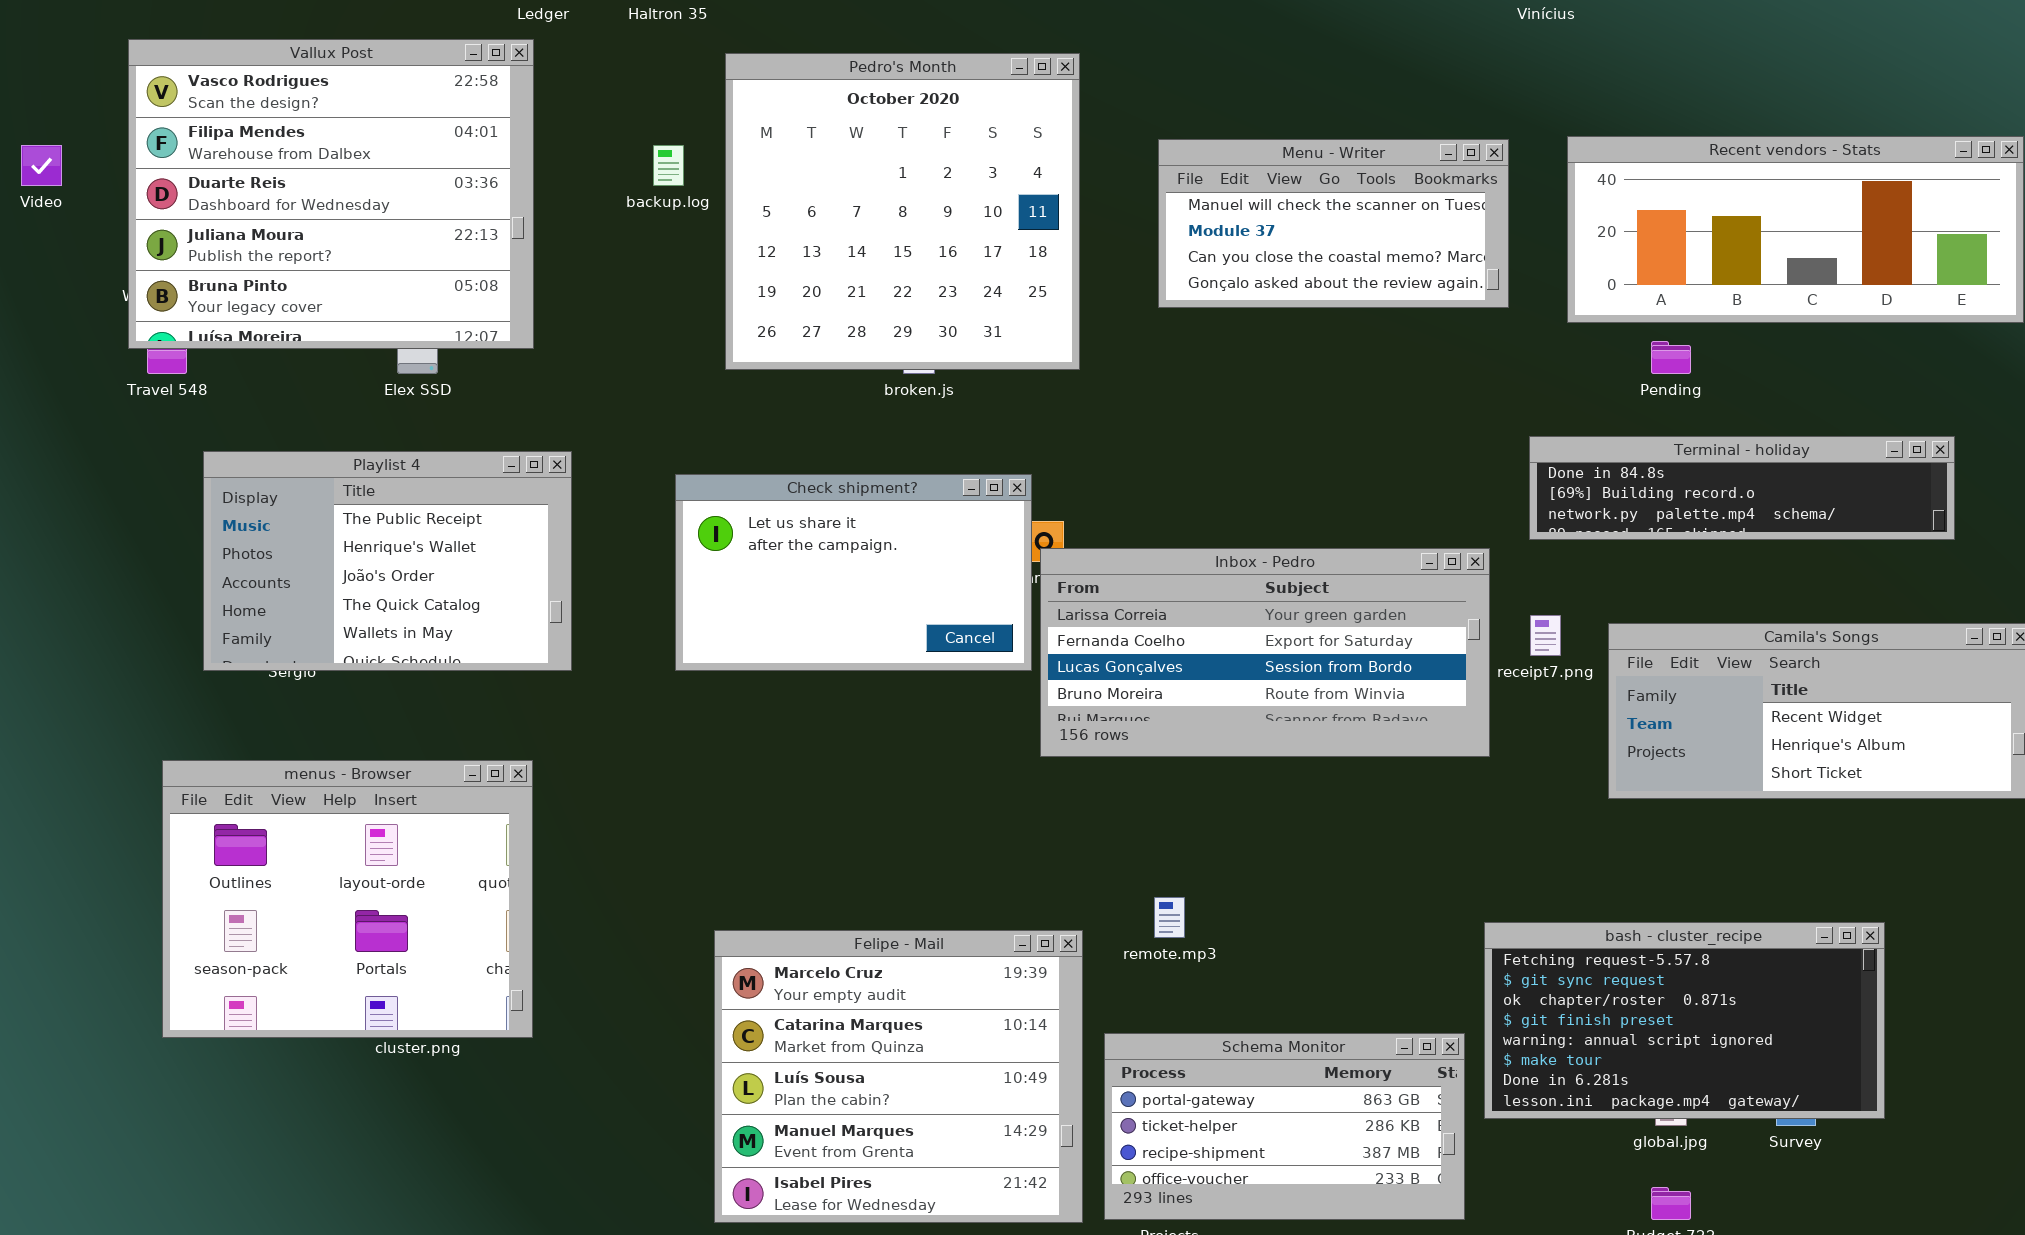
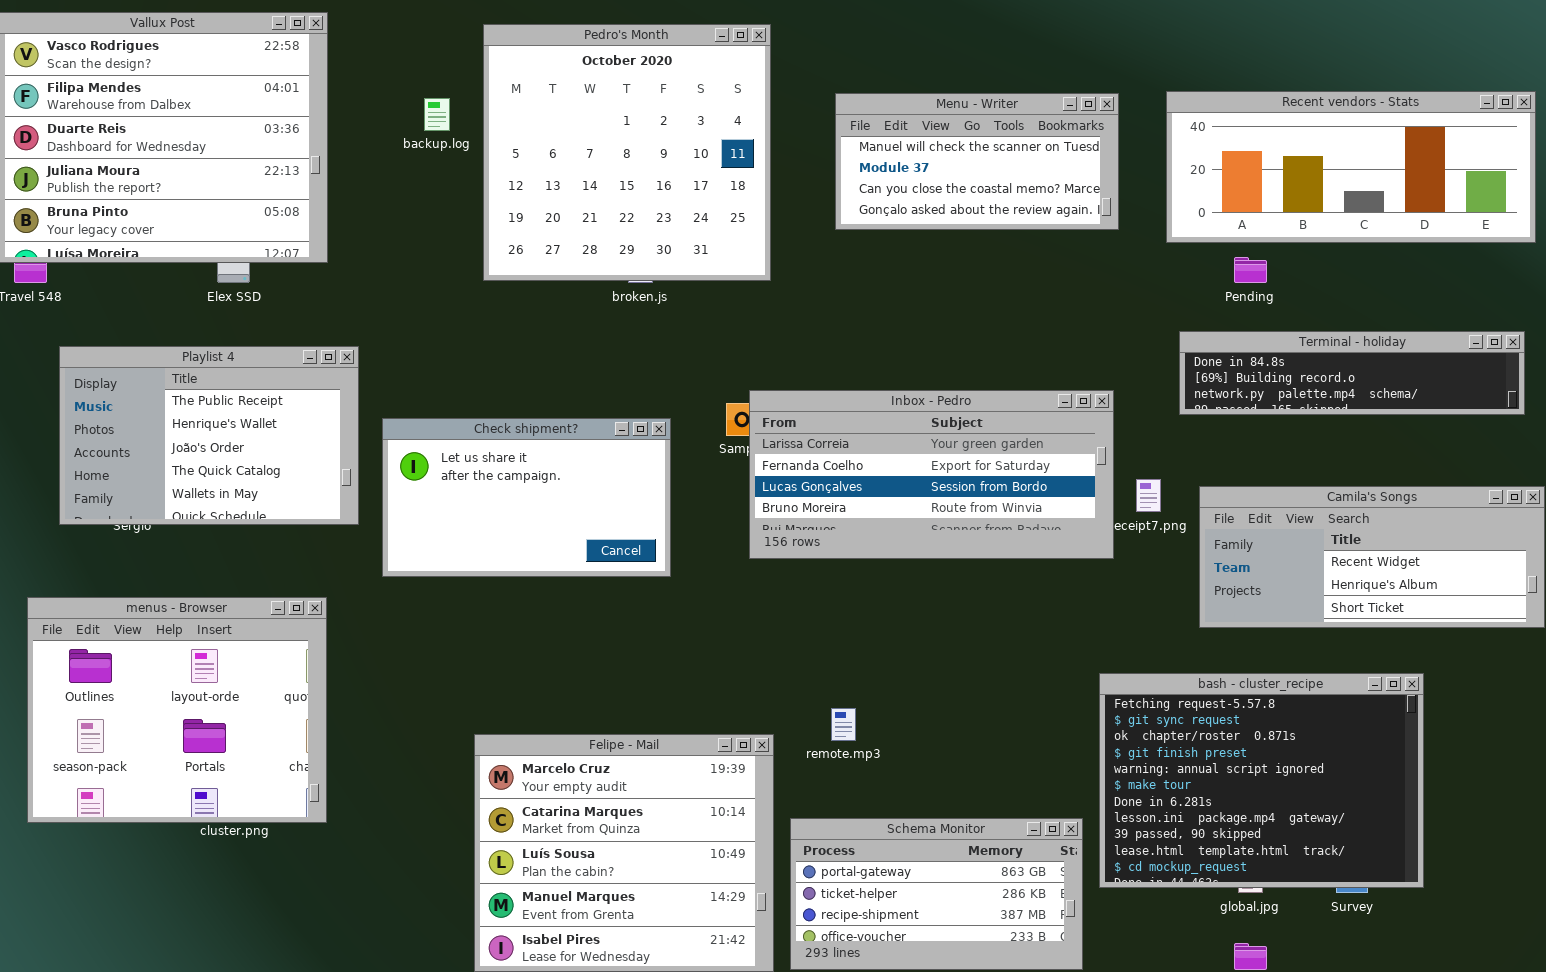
Terminal - holiday: [1529,436,1955,540] -> [1179,331,1525,415], moved
Check shipment?: [675,474,1032,671] -> [382,418,671,577], moved
Inbox - Pedro: [1040,548,1490,757] -> [749,390,1114,559], moved
bash - cluster_recipe: [1484,922,1885,1119] -> [1099,673,1424,888], resized

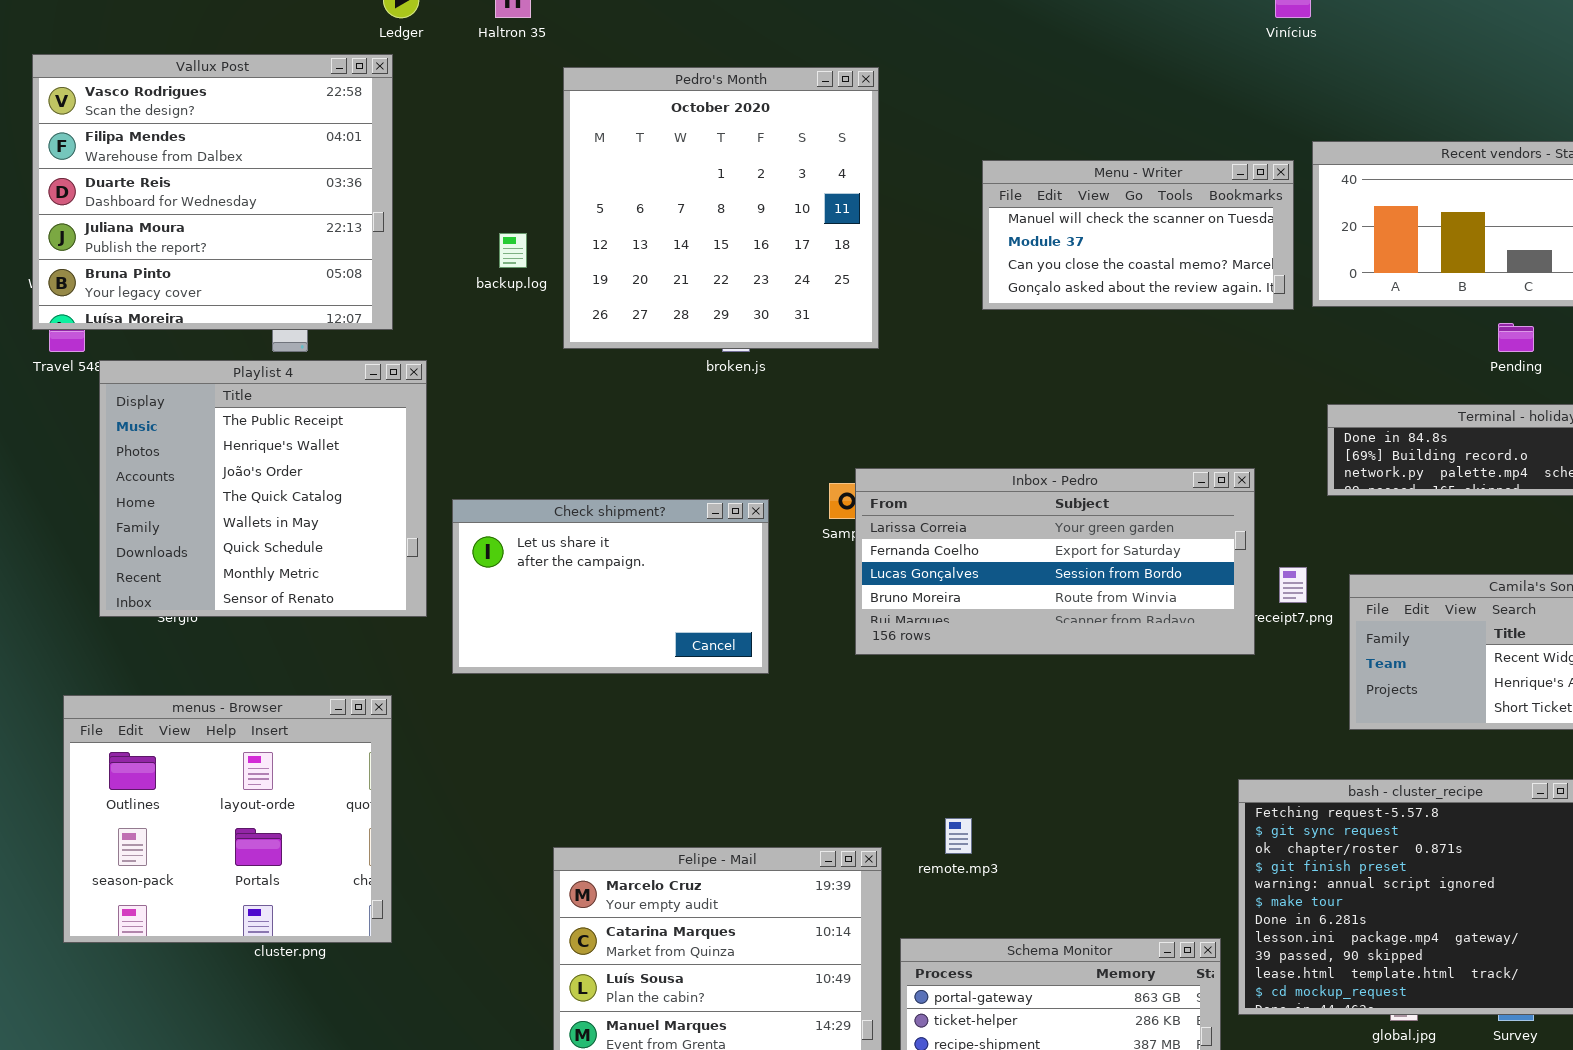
Menu - Writer: [835,93,1119,230] -> [982,160,1294,310], moved
backup.log: [424,98,450,131] -> [499,233,527,268], moved
Pending: [1234,257,1267,283] -> [1498,323,1534,352], moved
Playlist 4: [59,346,359,525] -> [99,360,427,617], resized

